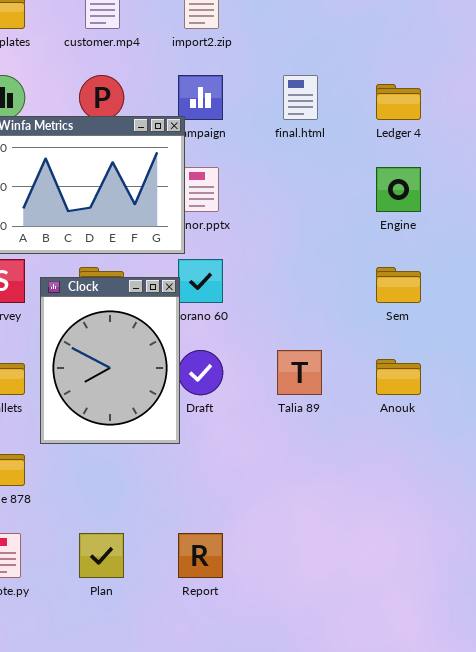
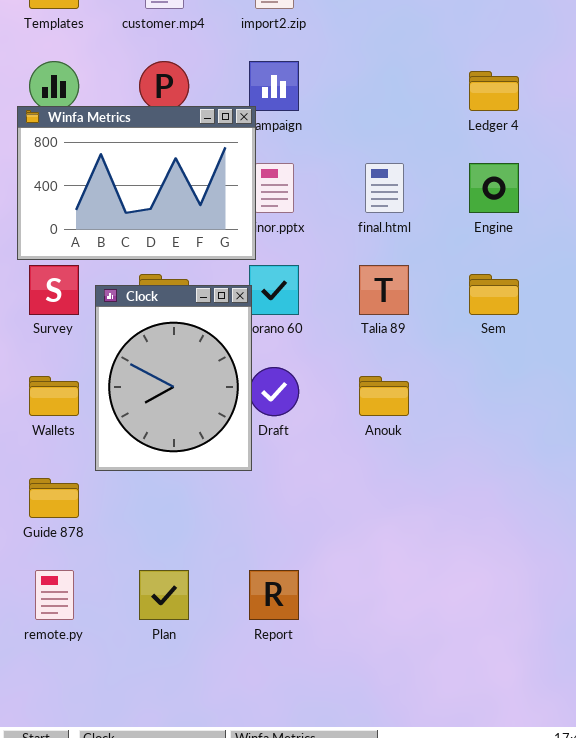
final.html: [283,75,318,120] -> [365,163,404,213], moved
Talia 89: [277,350,322,395] -> [359,265,409,315], moved
Anouk: [376,359,421,395] -> [359,376,409,416], moved

